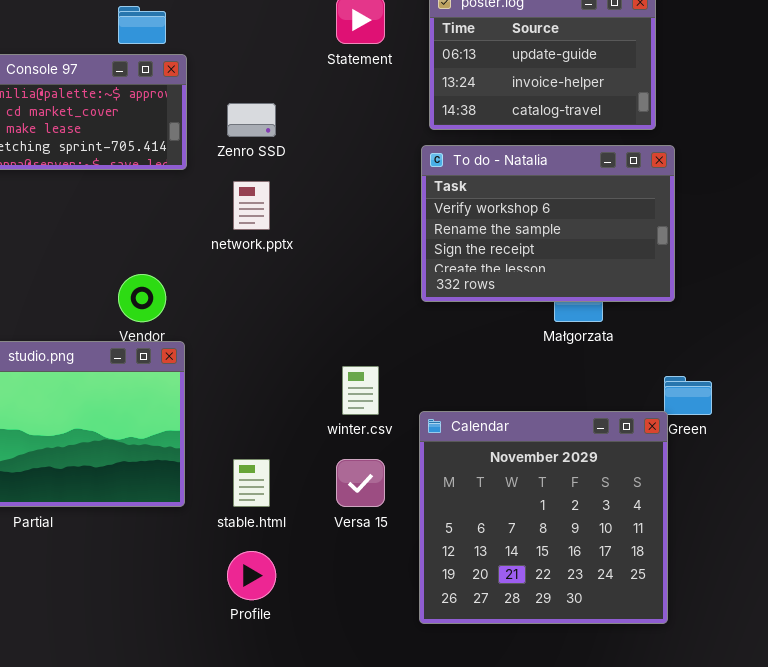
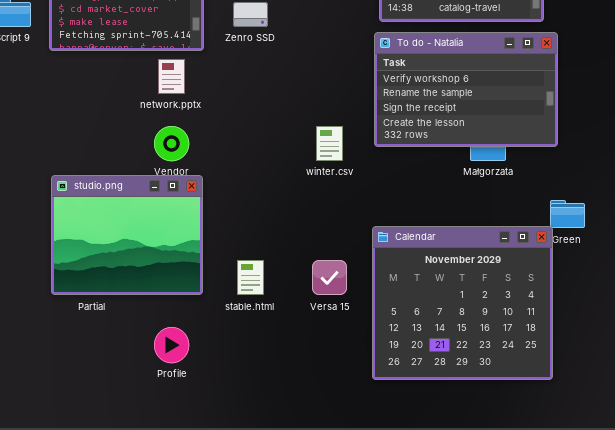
network.pptx: [233,181,270,230] -> [158,59,185,94], moved
winter.csv: [342,366,379,415] -> [316,126,343,161], moved
Profile: [227,551,276,600] -> [154,327,189,363], moved

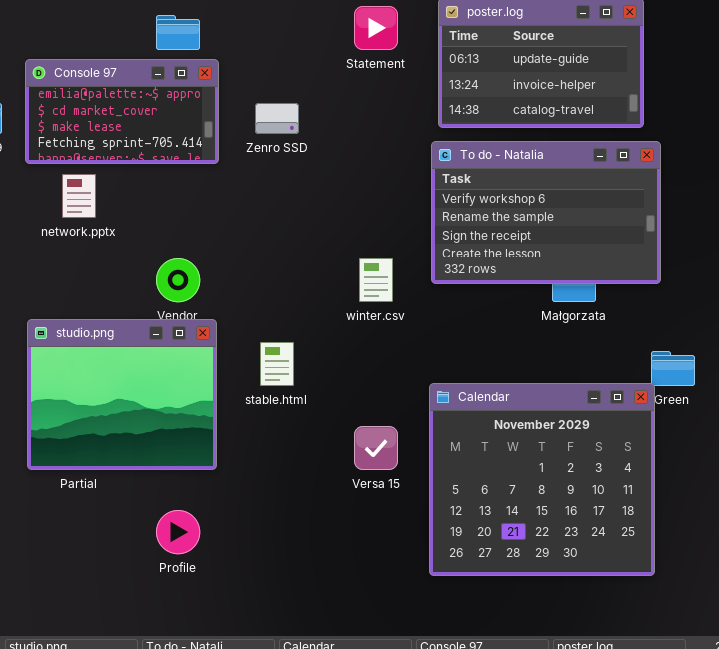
network.pptx: [158,59,185,94] -> [62,174,96,218], moved
stable.html: [237,260,264,295] -> [260,342,294,386], moved

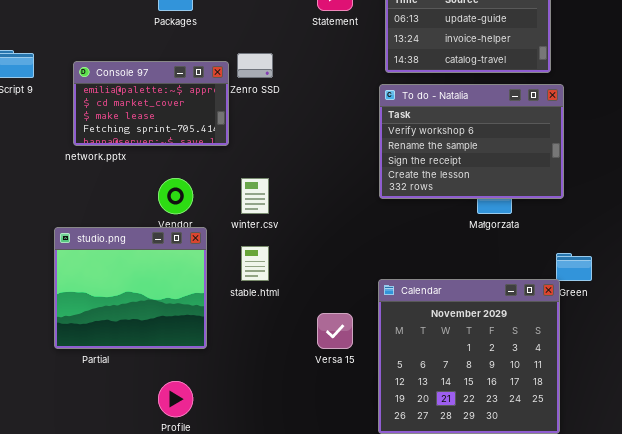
Console 97: [25,59,219,164] -> [73,61,229,146], moved
winter.csv: [359,258,393,302] -> [241,178,269,214], moved

